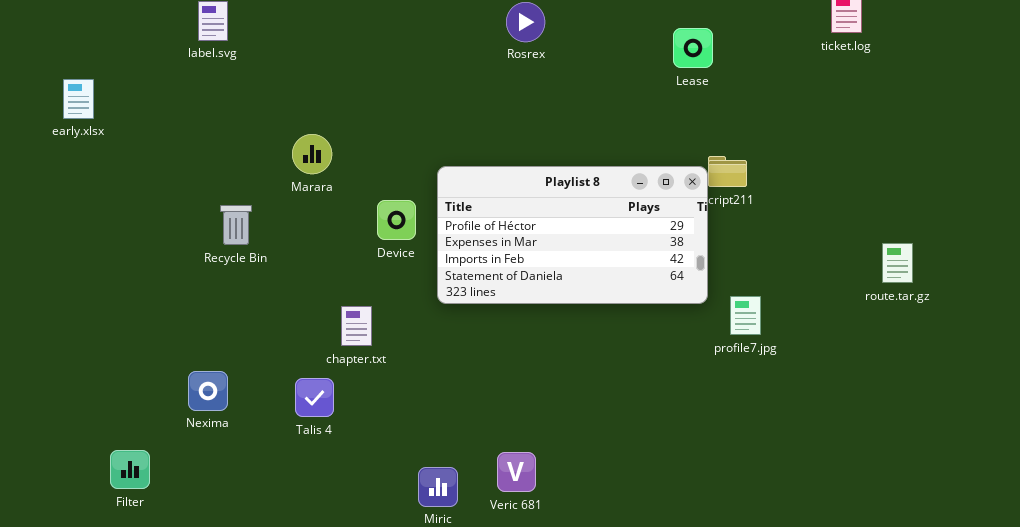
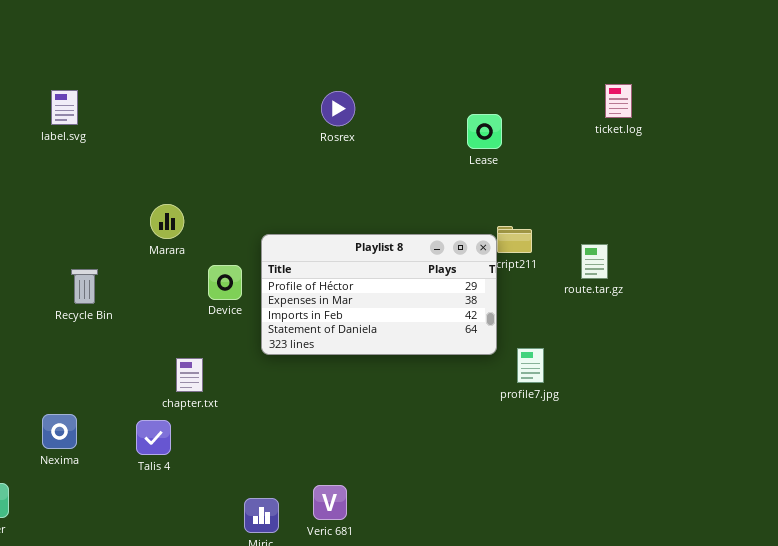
Marara: [292,134,332,174] -> [150,204,184,239], moved
route.tar.gz: [882,243,913,283] -> [581,244,608,279], moved

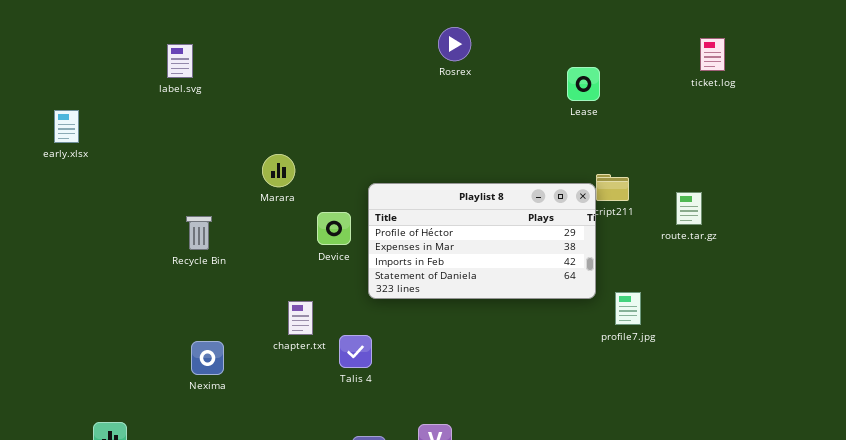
Rosrex: [321,91,355,126] -> [438,27,471,61], moved
Nexima: [42,414,77,449] -> [191,341,224,375], moved
Talis 4: [136,420,171,455] -> [339,335,372,368], moved

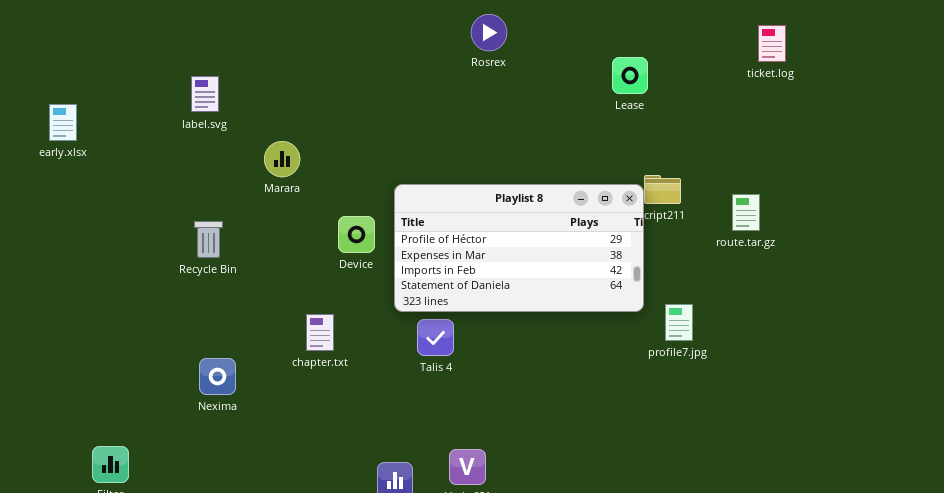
label.svg: [167,44,193,78] -> [191,76,219,112], moved
Marara: [262,154,295,187] -> [264,141,300,177], moved
Talis 4: [339,335,372,368] -> [417,319,454,356], moved

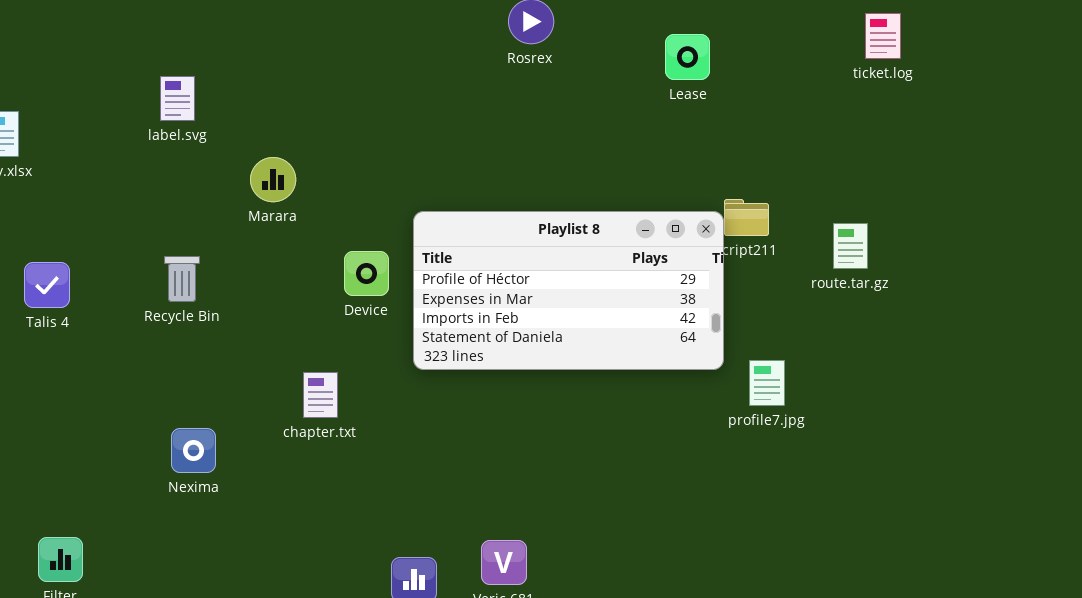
Lease: [612,57,648,94] -> [665,34,710,80], moved
Talis 4: [417,319,454,356] -> [24,262,70,308], moved

